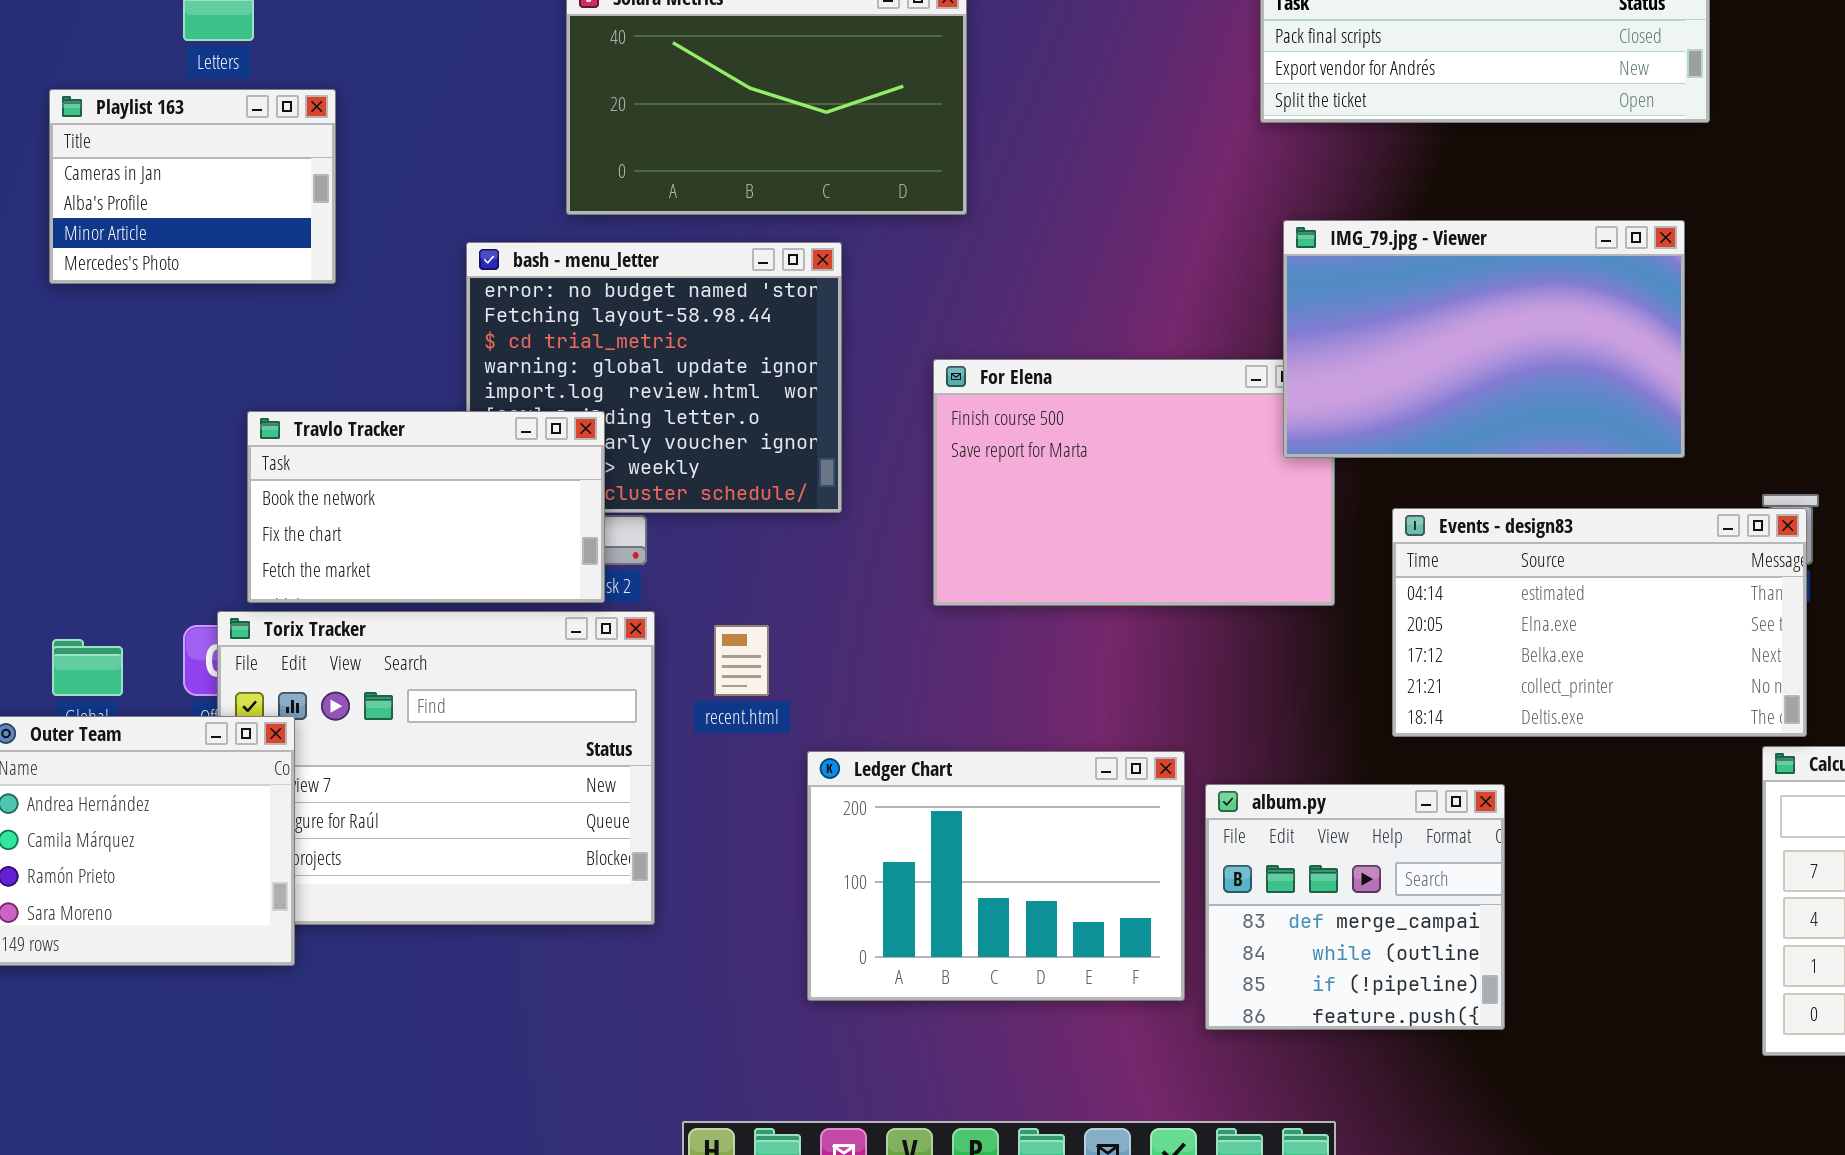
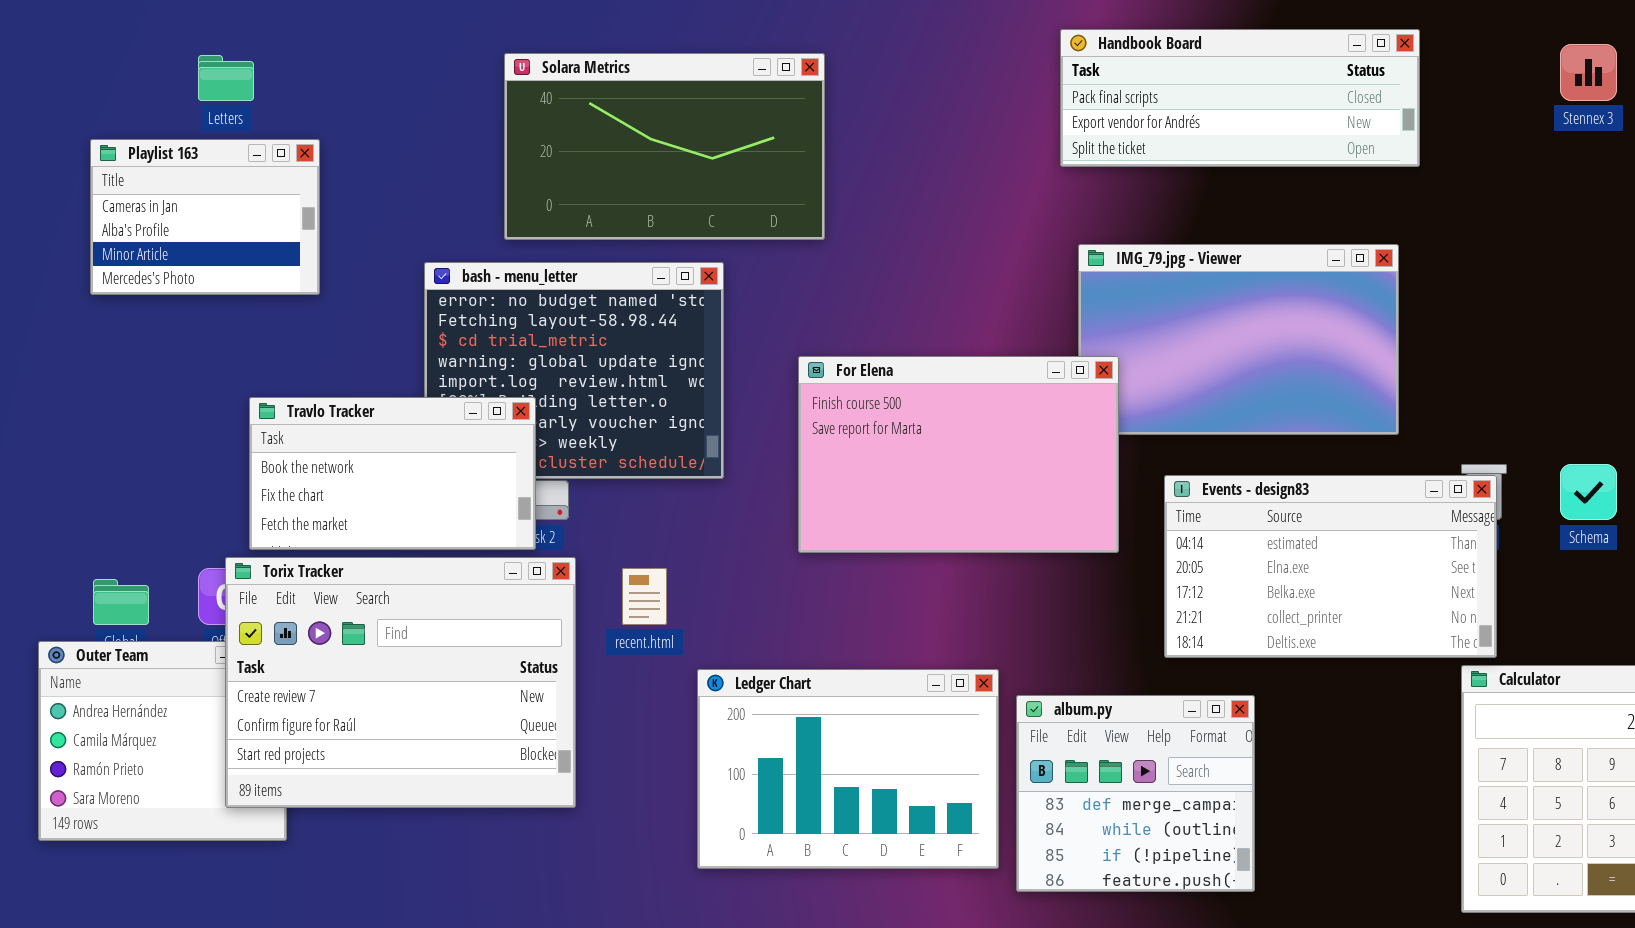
For Elena: [933,359,1335,606] -> [798,356,1119,553], raised
Torix Tracker: [217,611,655,925] -> [225,557,576,808], raised

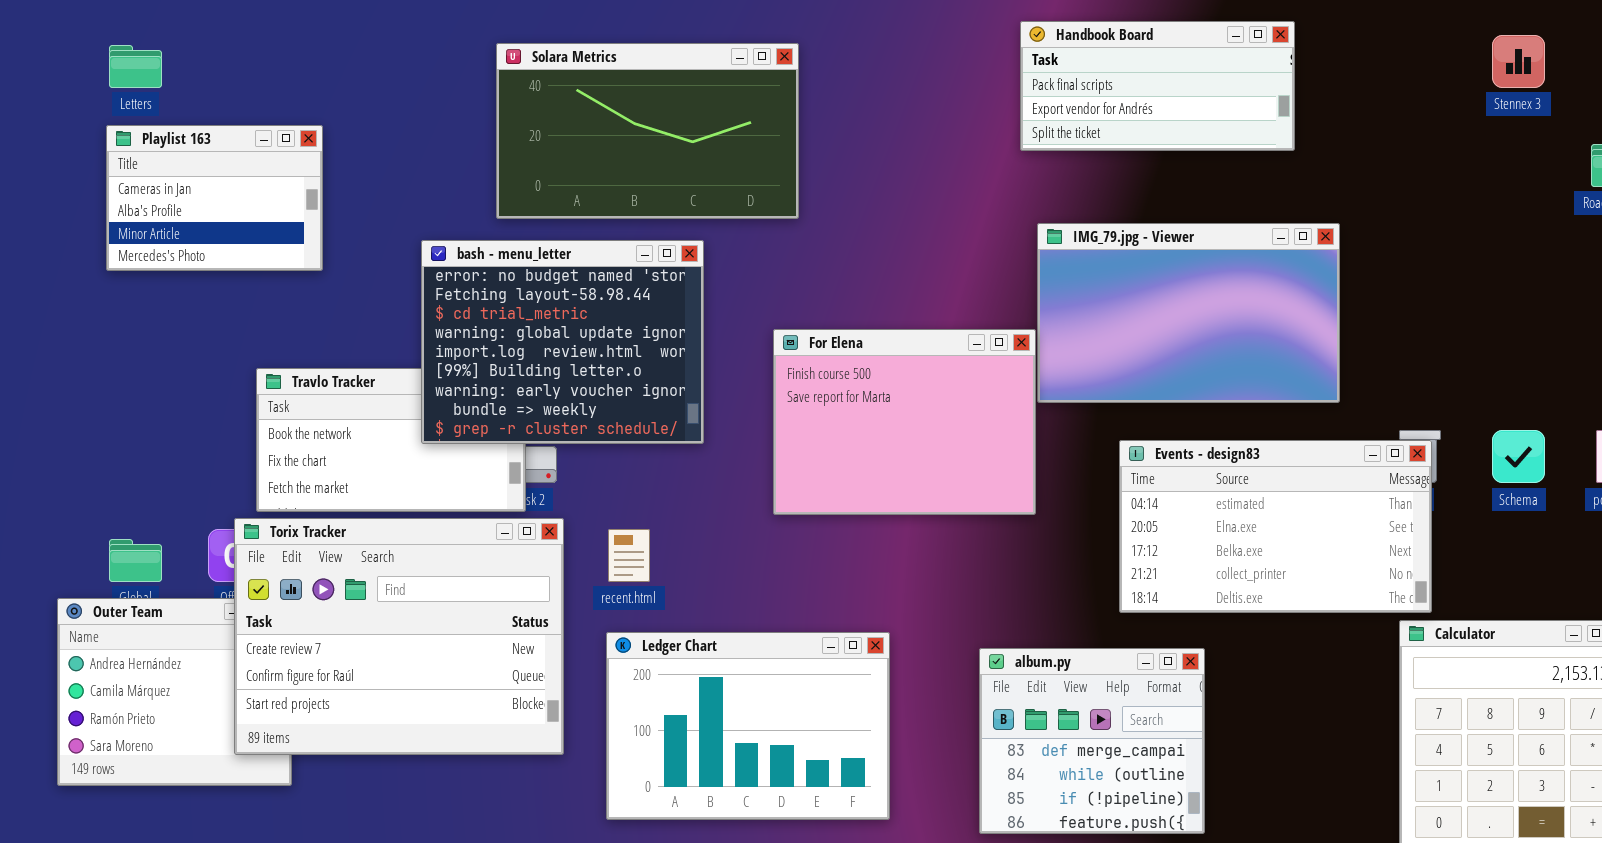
Handbook Board: [1060,29,1420,167] -> [1020,21,1295,151], resized
Letters: [198,55,254,101] -> [109,45,162,88], moved
bash - menu_letter: [424,262,724,479] -> [421,240,704,444], raised
For Elena: [798,356,1119,553] -> [773,329,1036,515], resized
Ledger Chart: [697,669,999,869] -> [606,632,890,820], moved

